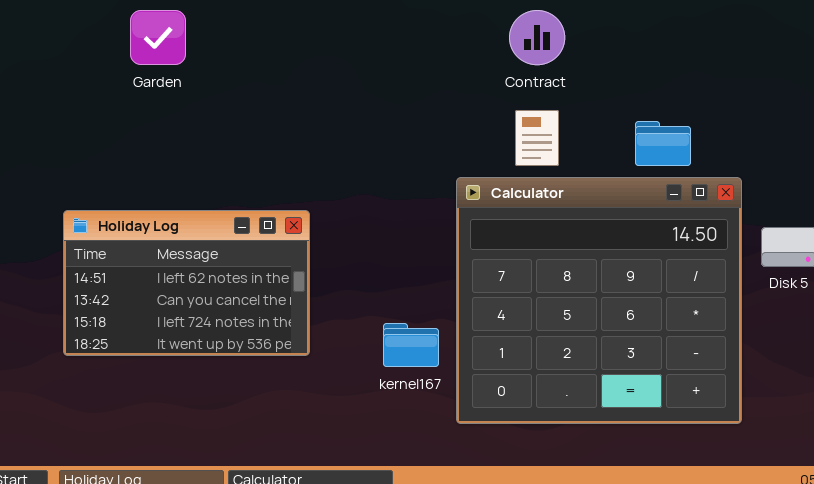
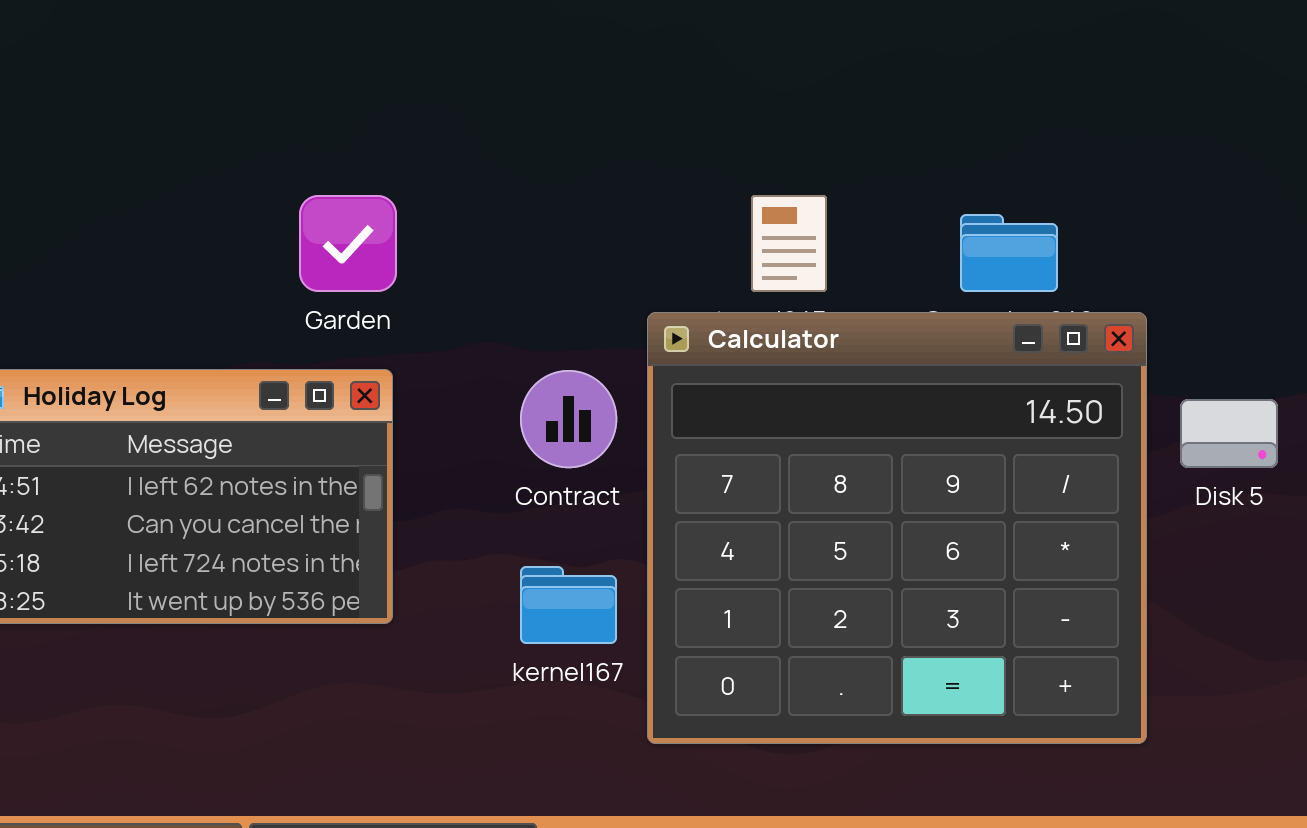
Garden: [130,10,186,65] -> [299,195,397,292], moved
Contract: [509,10,565,65] -> [520,370,617,468], moved

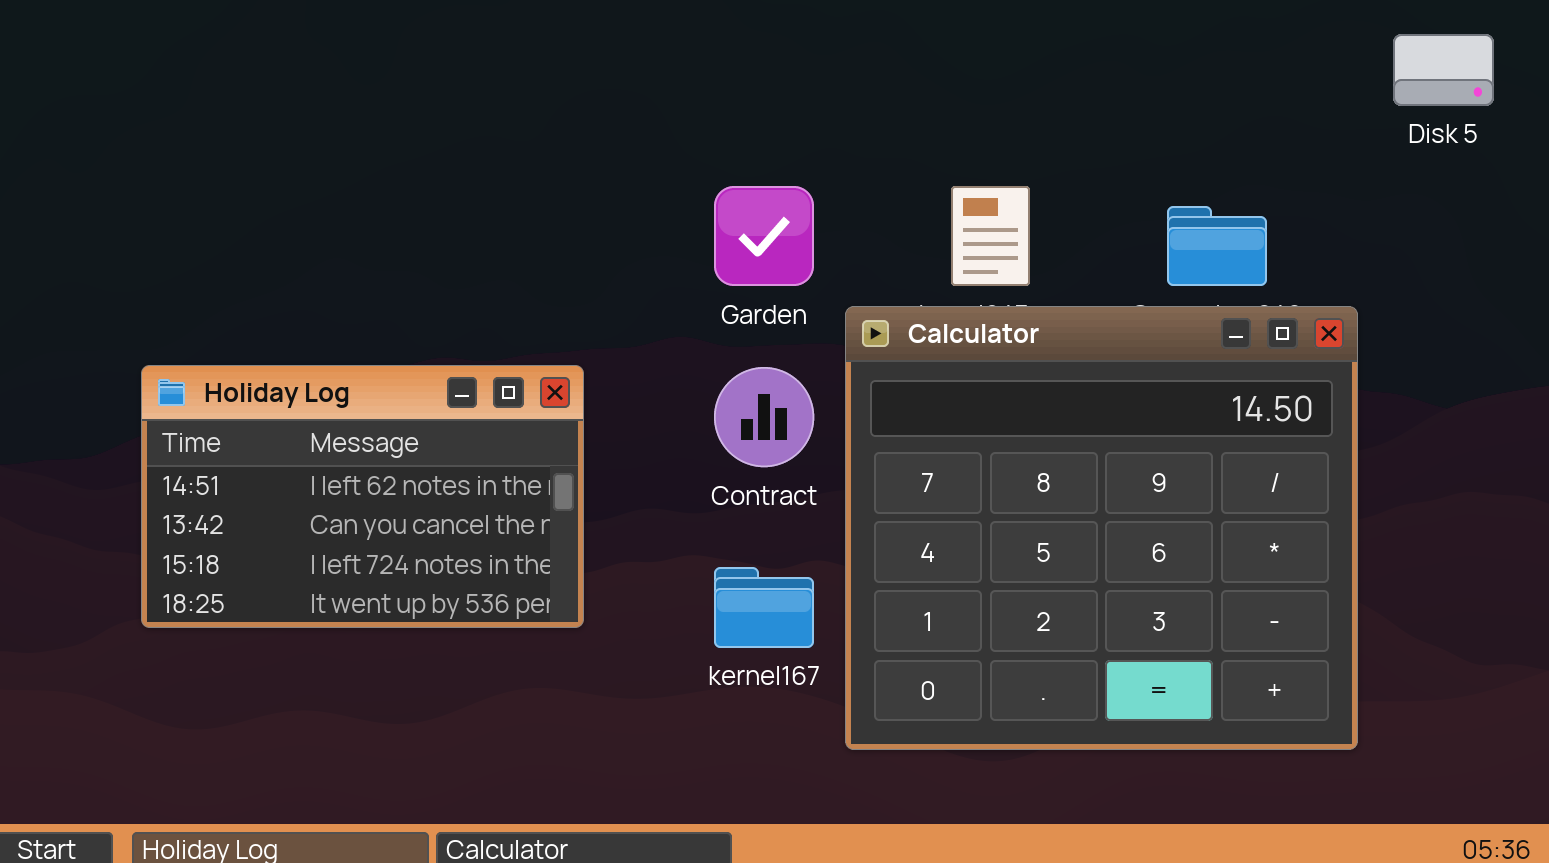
Garden: [299,195,397,292] -> [714,186,814,286], moved
Disk 5: [1180,399,1278,468] -> [1393,34,1494,106], moved

